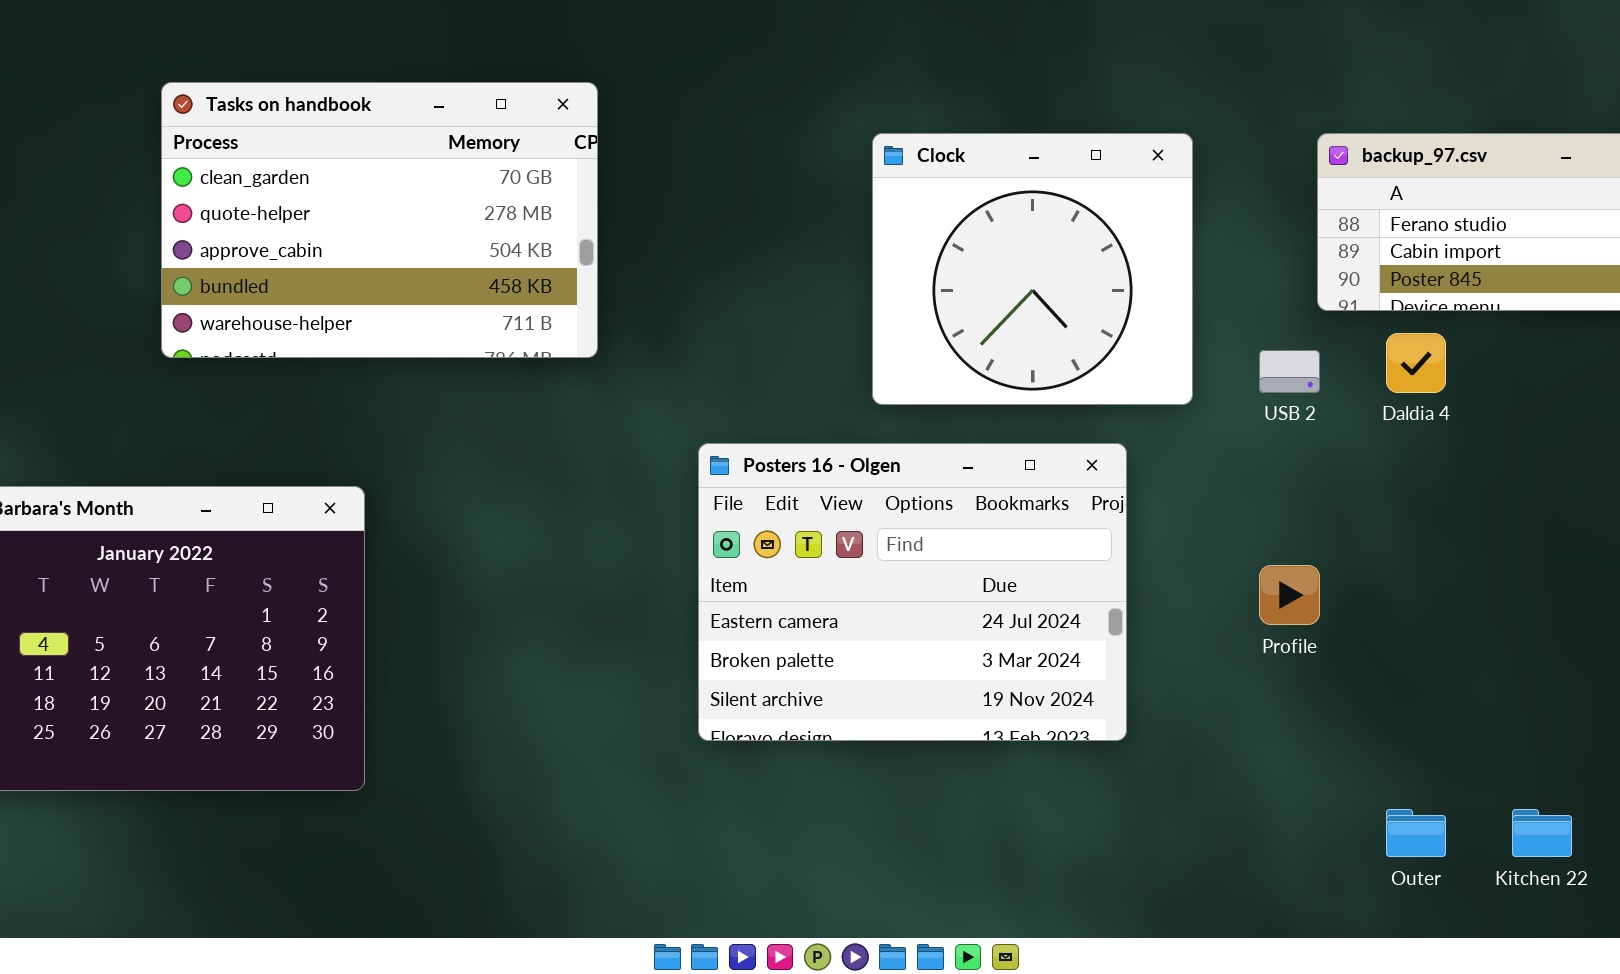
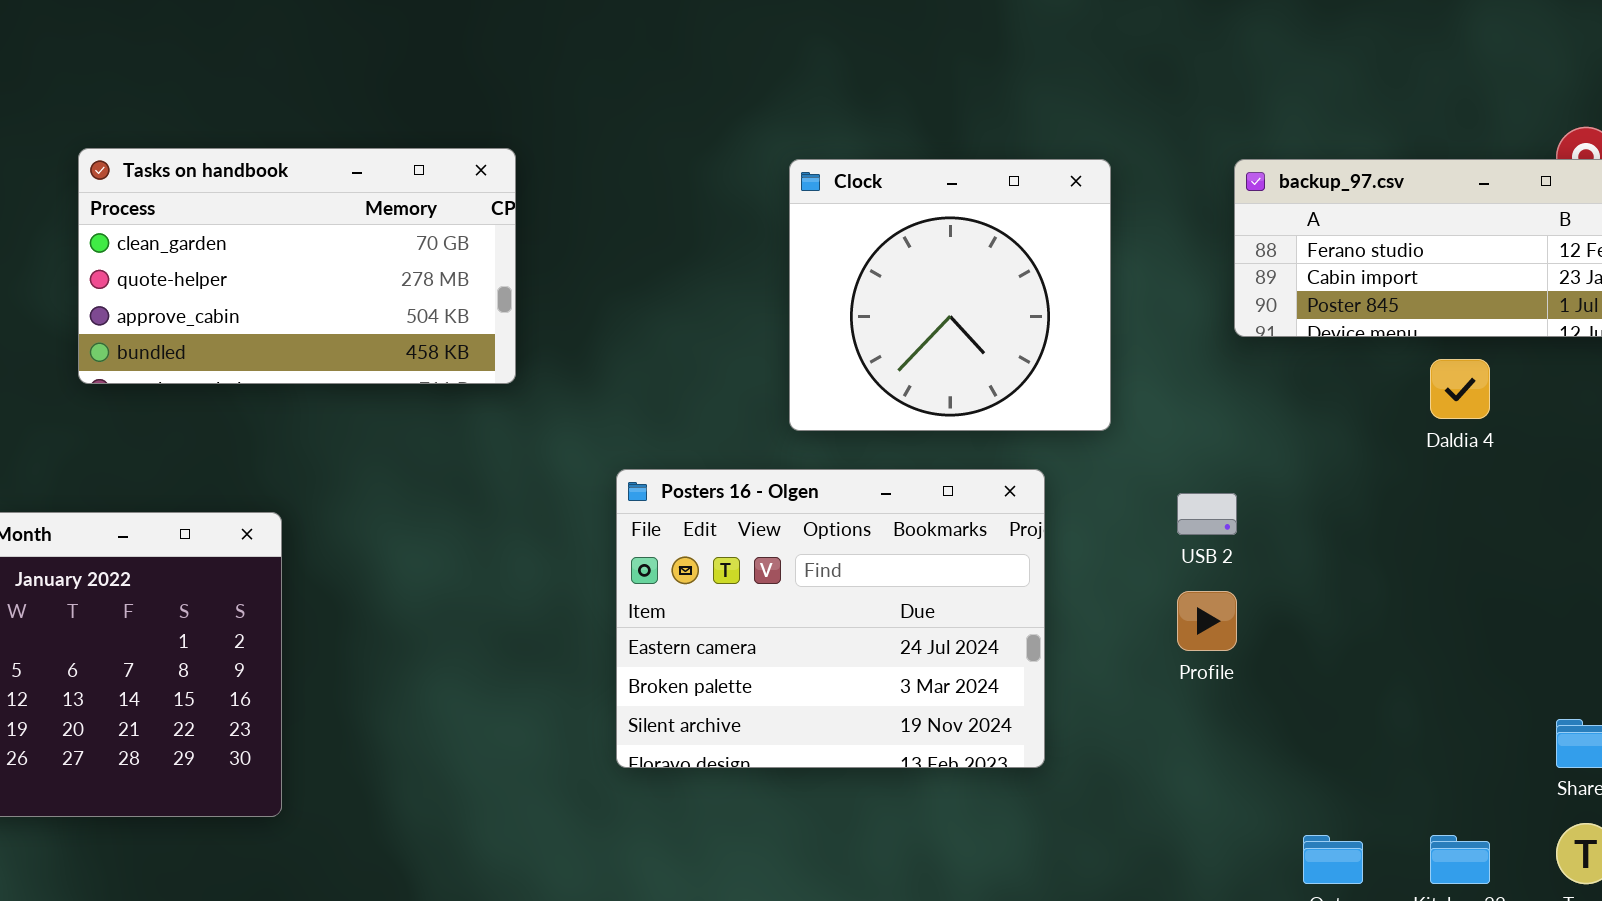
Tasks on handbook: [161,82,598,358] -> [78,148,516,384], resized
Daldia 4: [1386,333,1446,393] -> [1430,359,1490,419], moved
USB 2: [1259,350,1320,393] -> [1177,493,1237,535], moved

